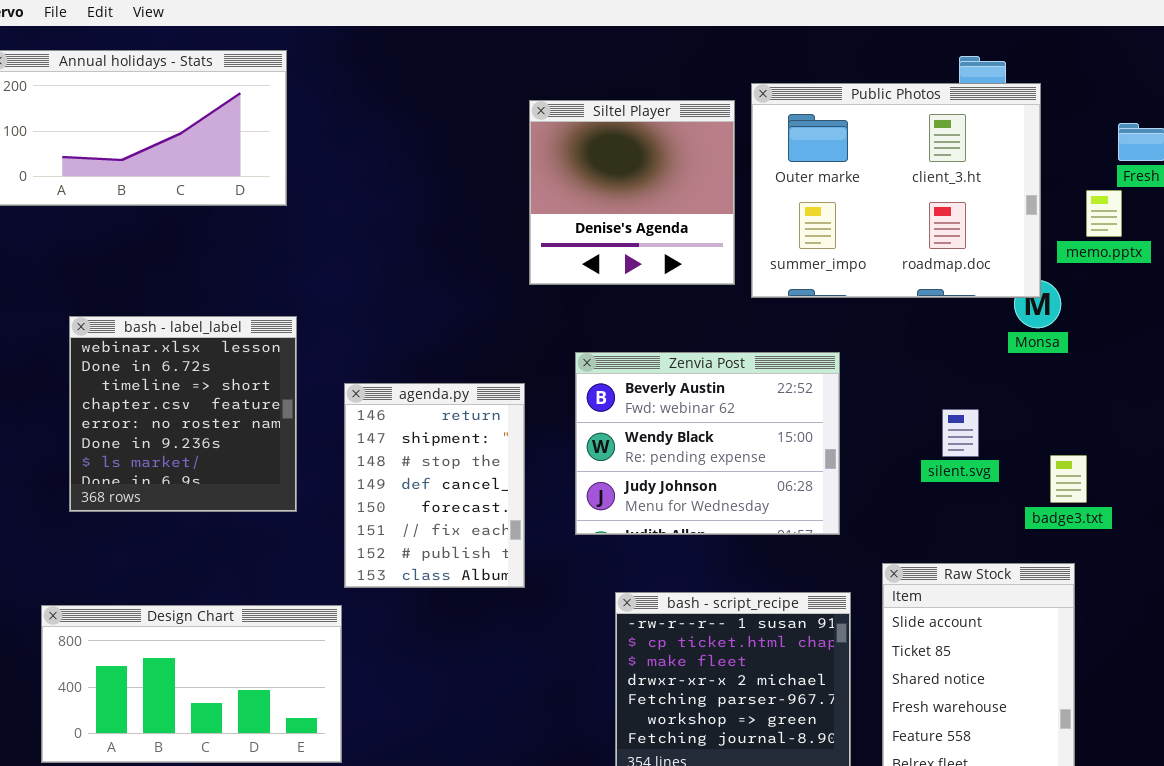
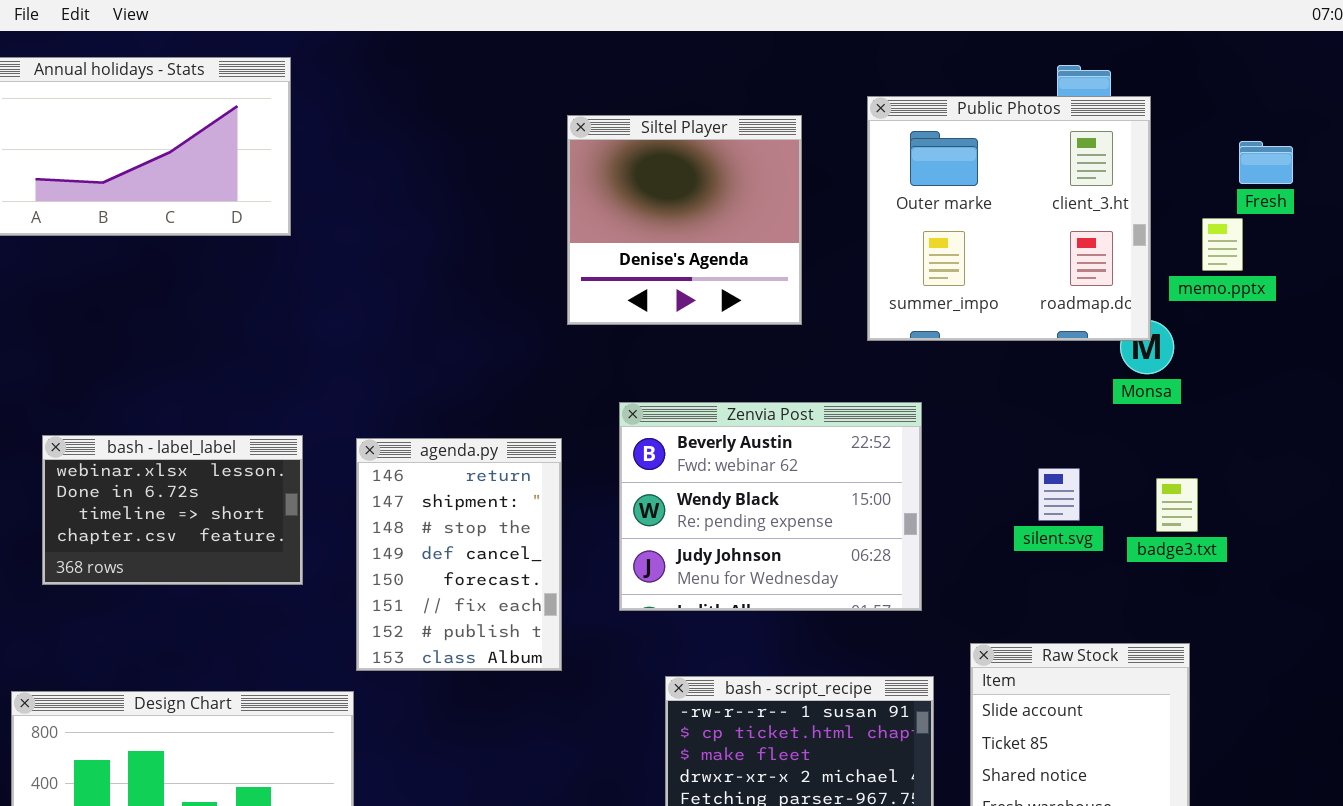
Public Photos: [751,83,1041,298] -> [867,96,1151,341], resized
bash - label_label: [69,316,297,512] -> [42,435,303,585], resized
badge3.txt: [1050,455,1087,503] -> [1156,478,1198,532], moved

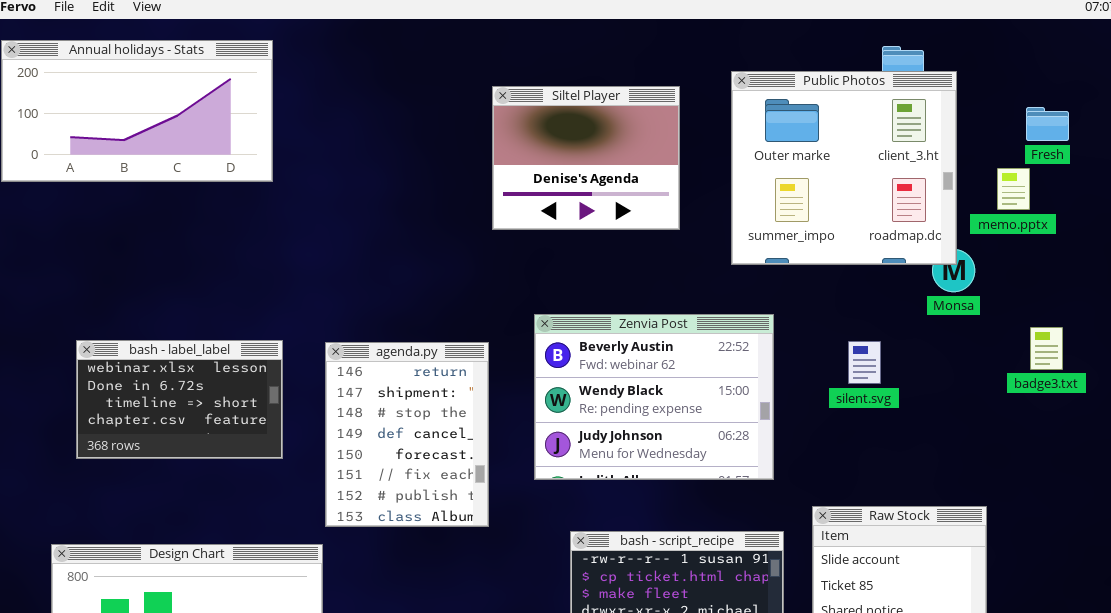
Siltel Player: [567,115,802,325] -> [492,86,680,230], resized
silent.svg: [1038,468,1080,521] -> [848,341,881,384], moved
badge3.txt: [1156,478,1198,532] -> [1030,327,1063,370], moved

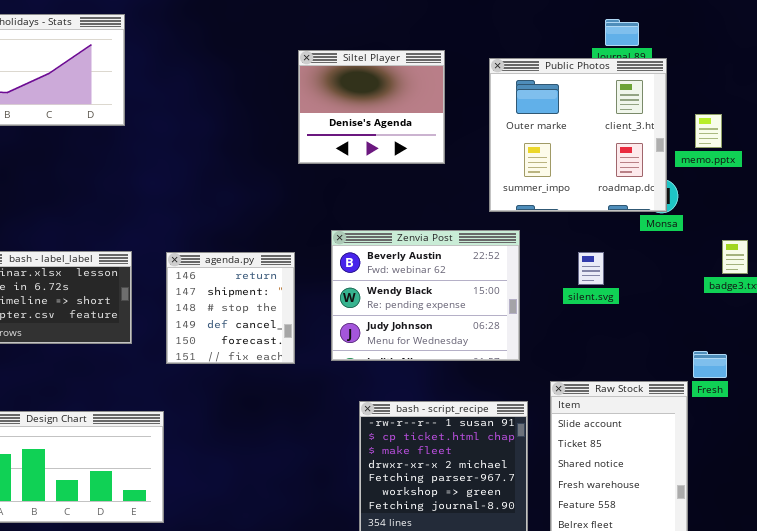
Public Photos: [731,71,957,265] -> [489,58,667,212], moved
Fresh: [1026,107,1069,141] -> [693,351,727,378], moved
agenda.py: [325,342,489,527] -> [166,252,295,364], resized

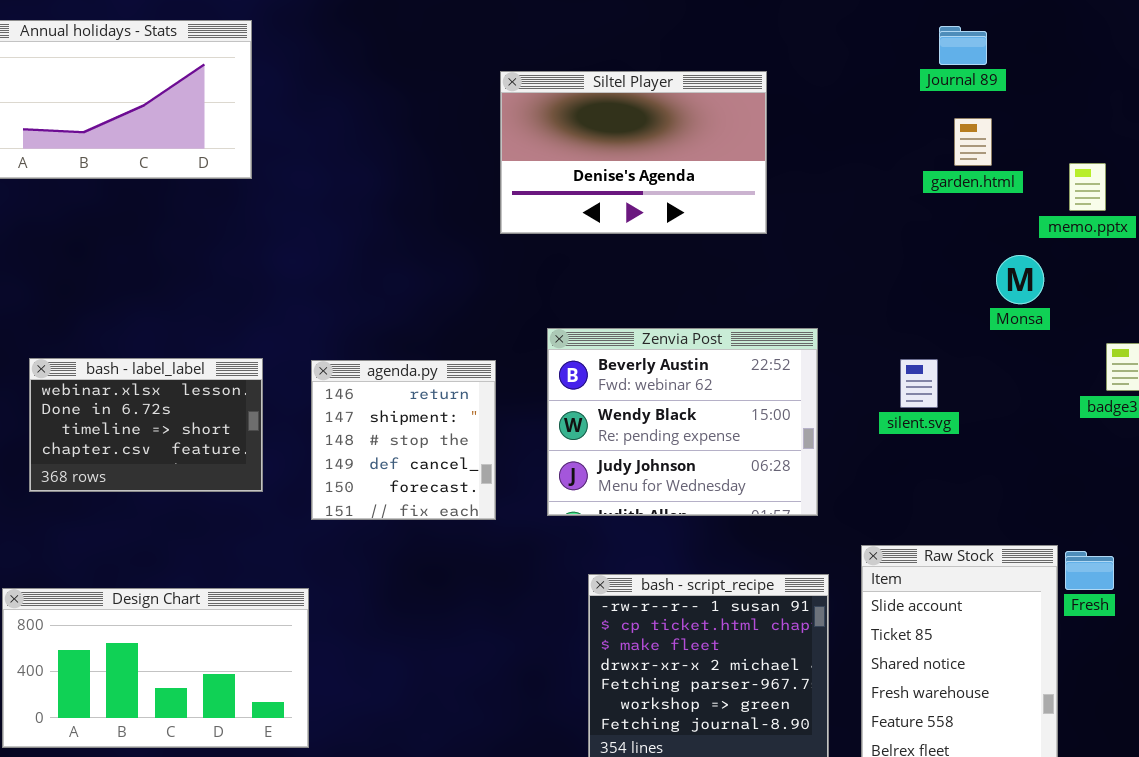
Siltel Player: [298,50,445,164] -> [500,71,767,234], resized
Public Photos: [489,58,667,212] -> none, closed
Fresh: [693,351,727,378] -> [1065,551,1114,590], moved

